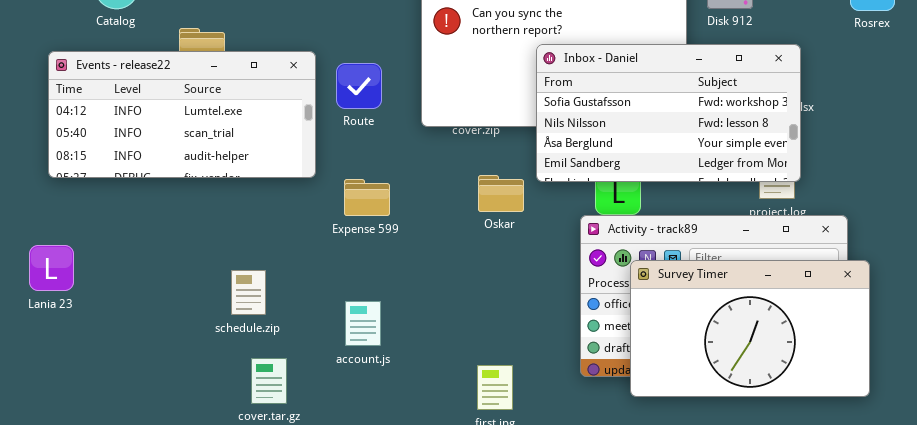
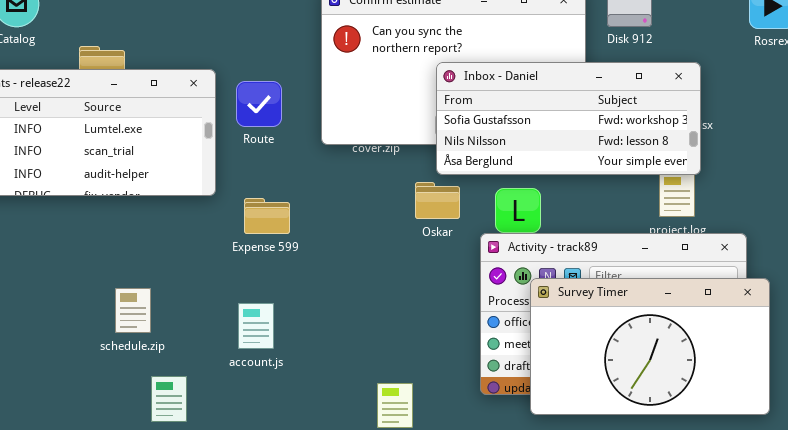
Inbox - Daniel: [536,44,801,182] -> [436,62,701,175], resized
Oskar: [478,175,524,212] -> [415,182,460,219], moved
schedule.zip: [231,270,266,315] -> [115,288,151,333], moved
account.js: [345,301,381,346] -> [238,303,274,349], moved

